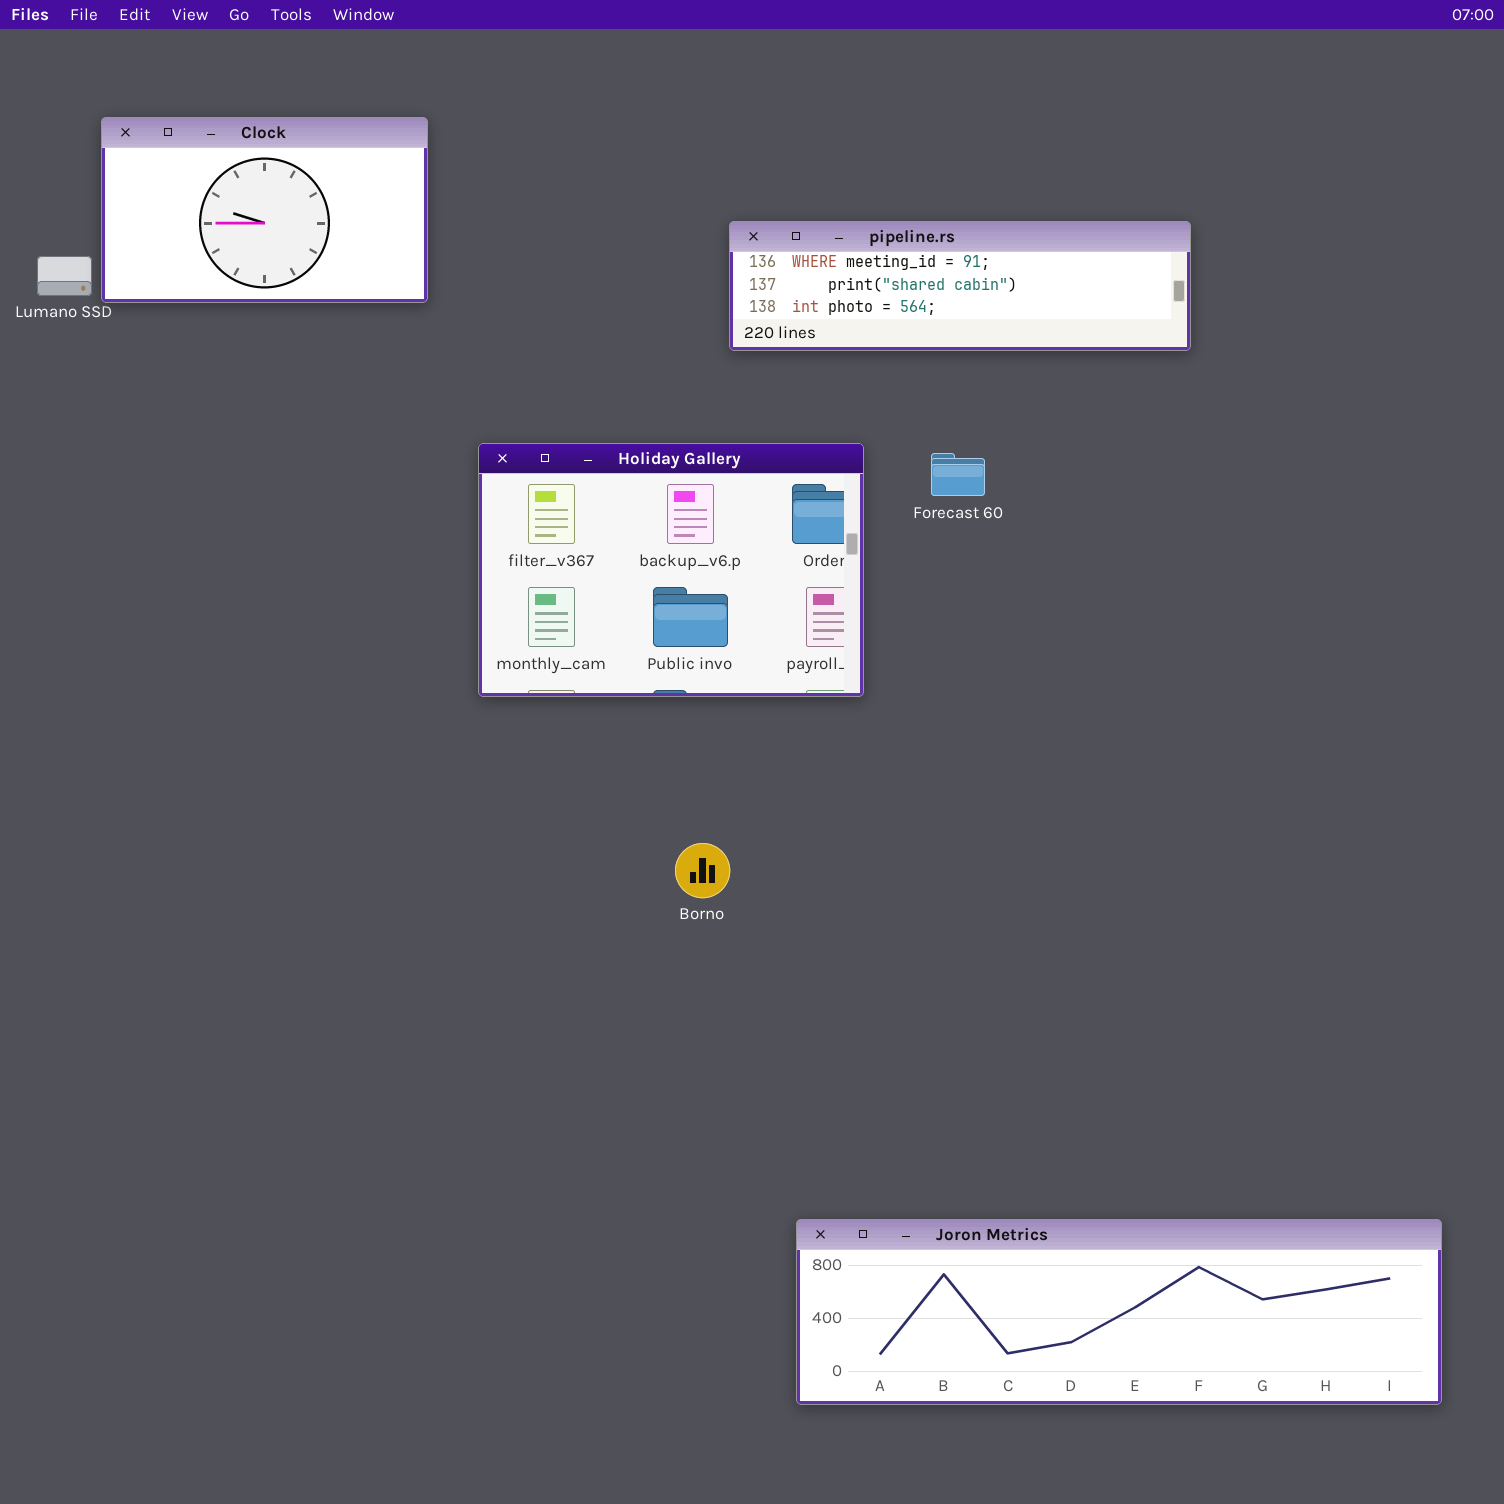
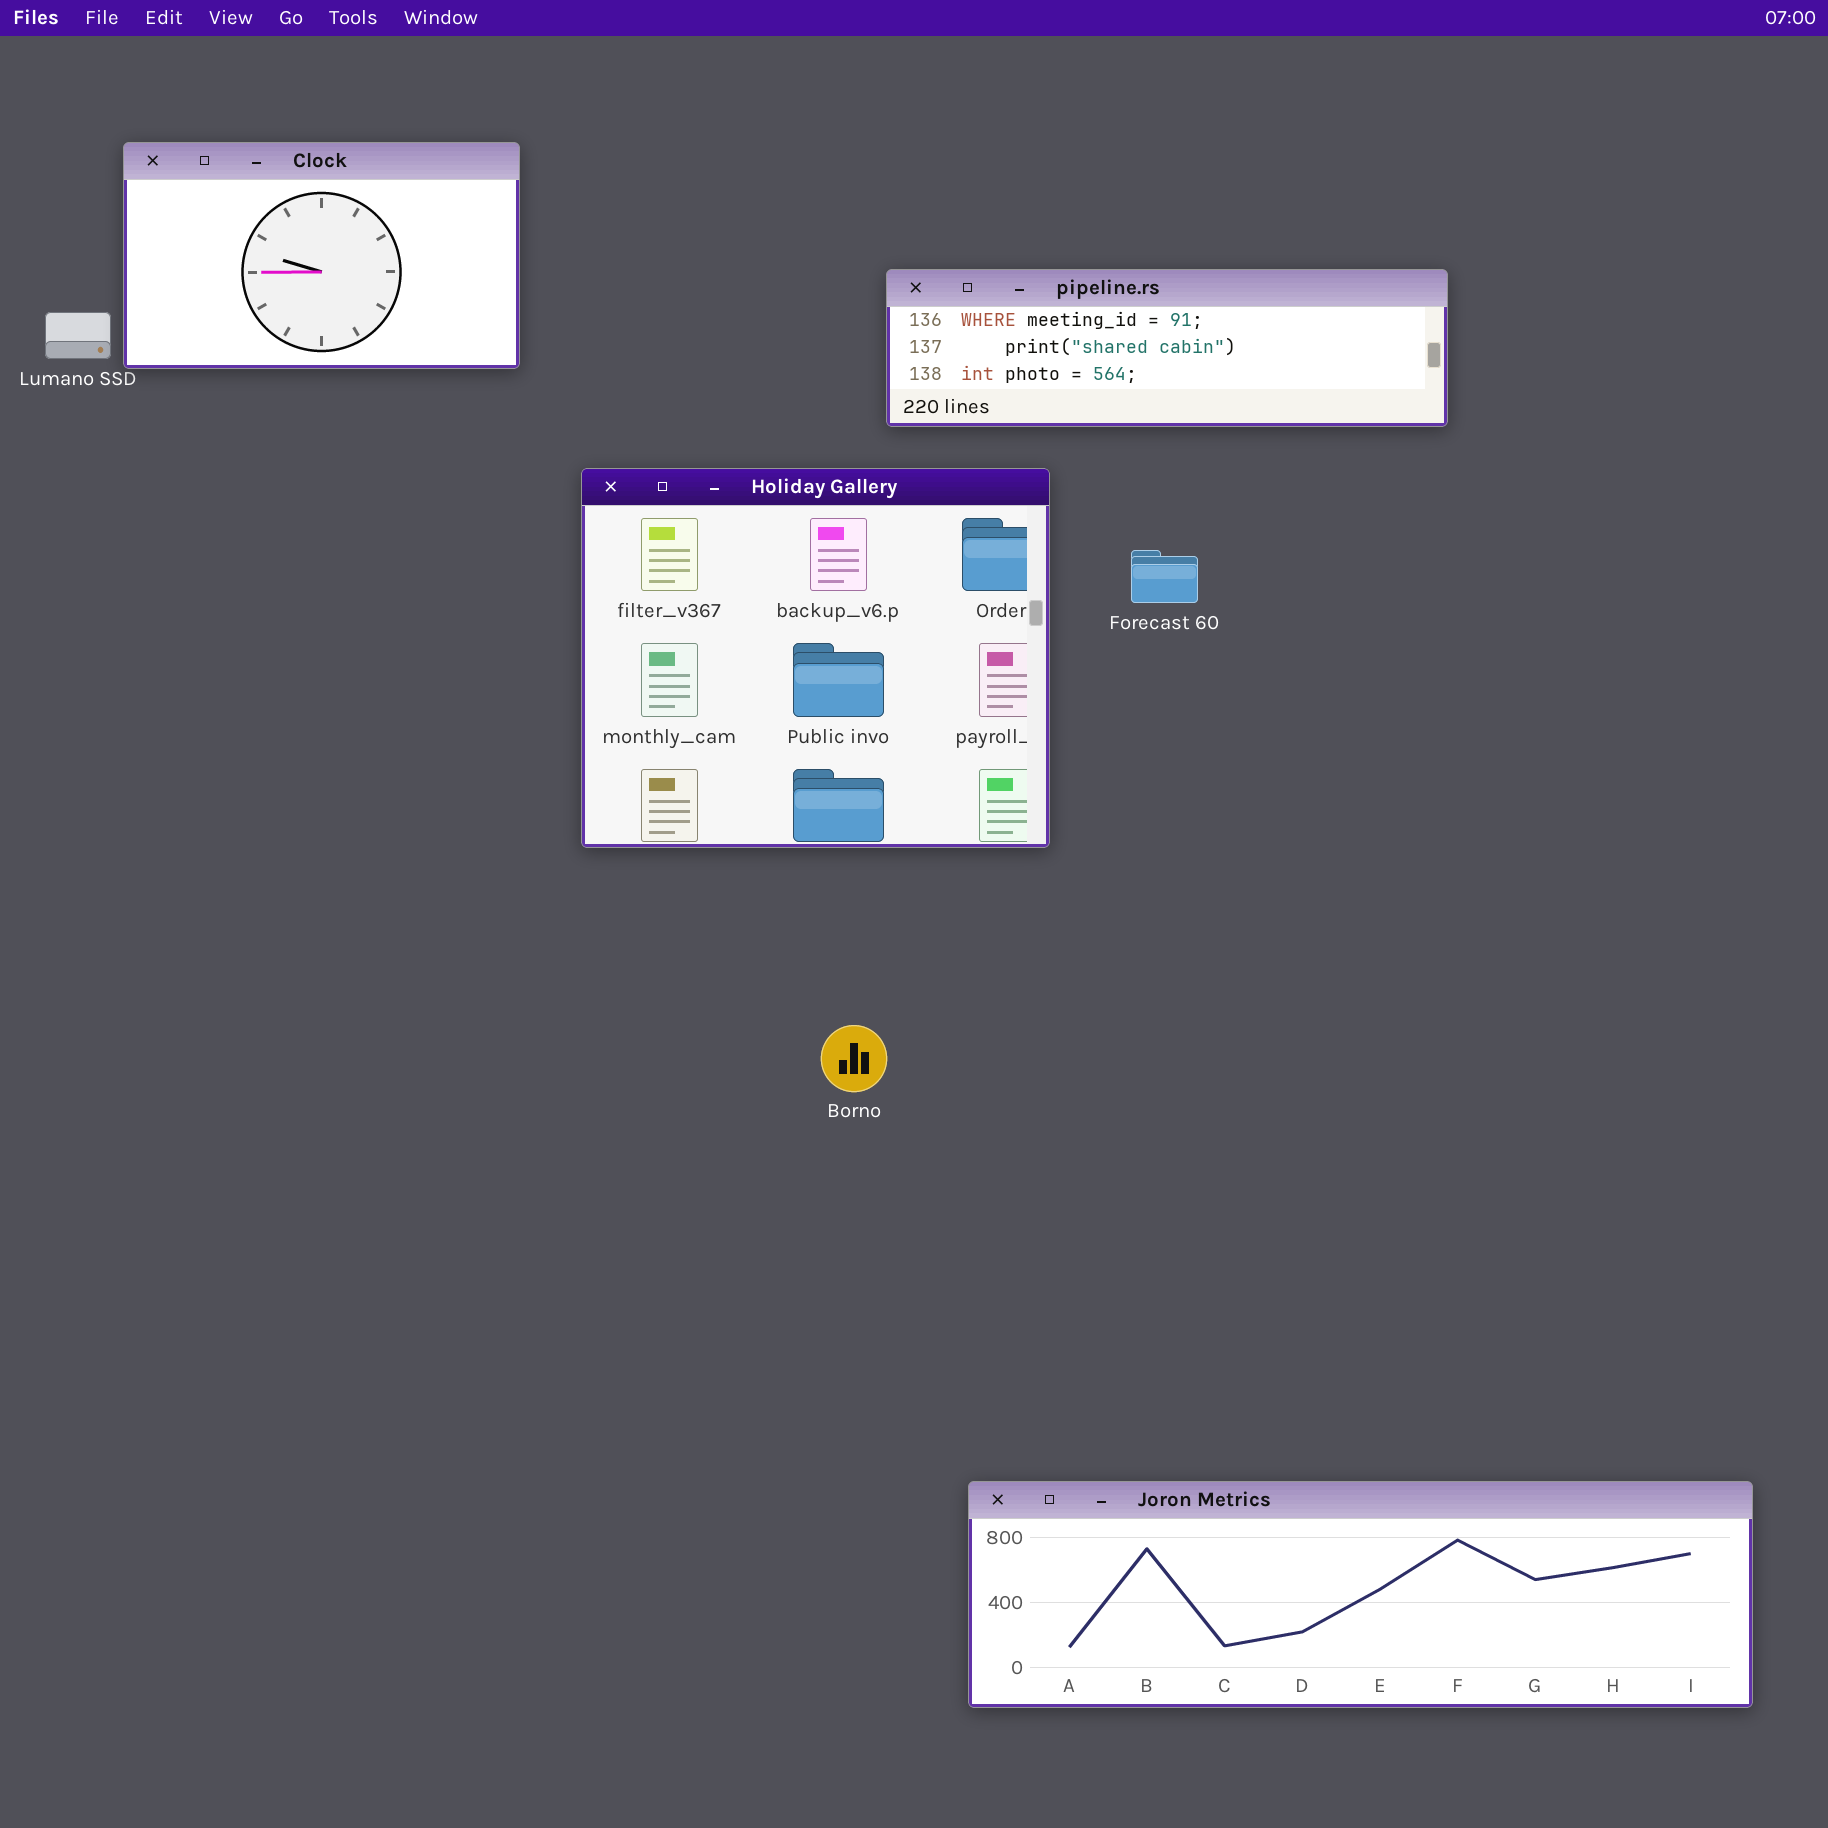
Holiday Gallery: [478,443,864,697] -> [581,468,1050,848], resized

